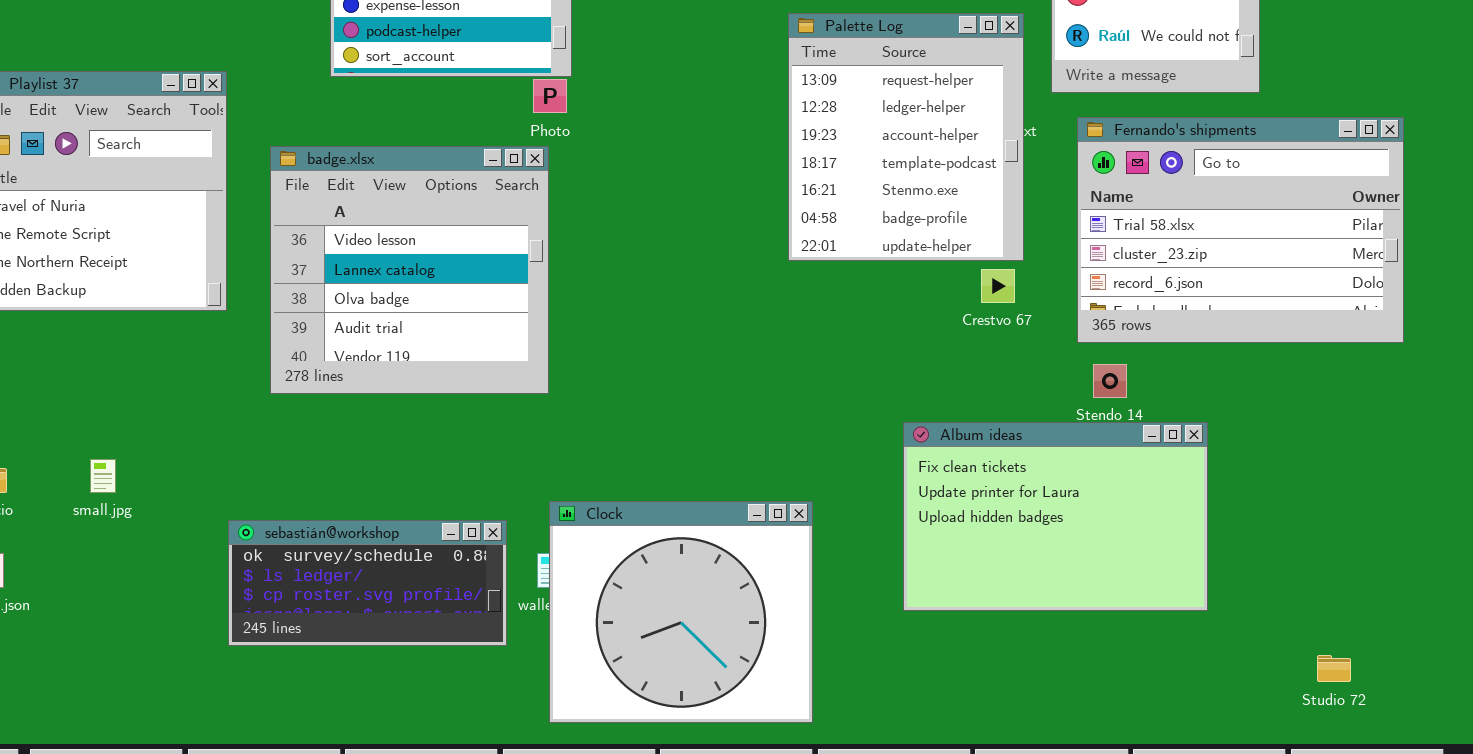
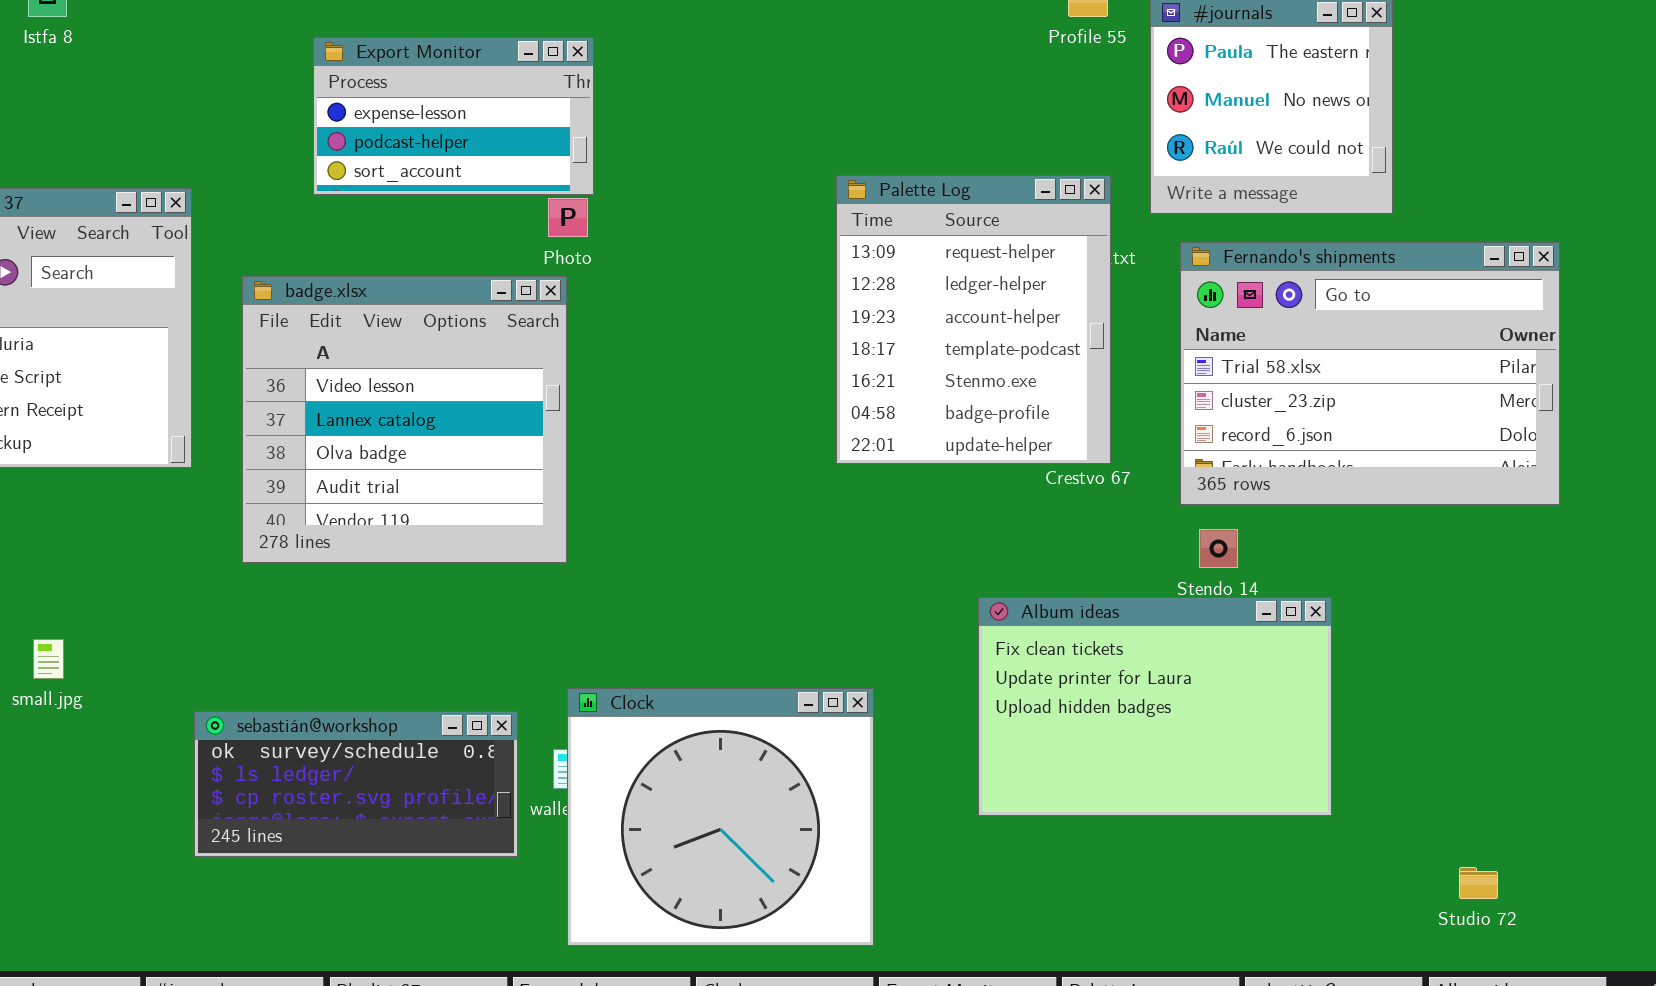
Palette Log: [788,13,1024,261] -> [836,175,1111,464], moved

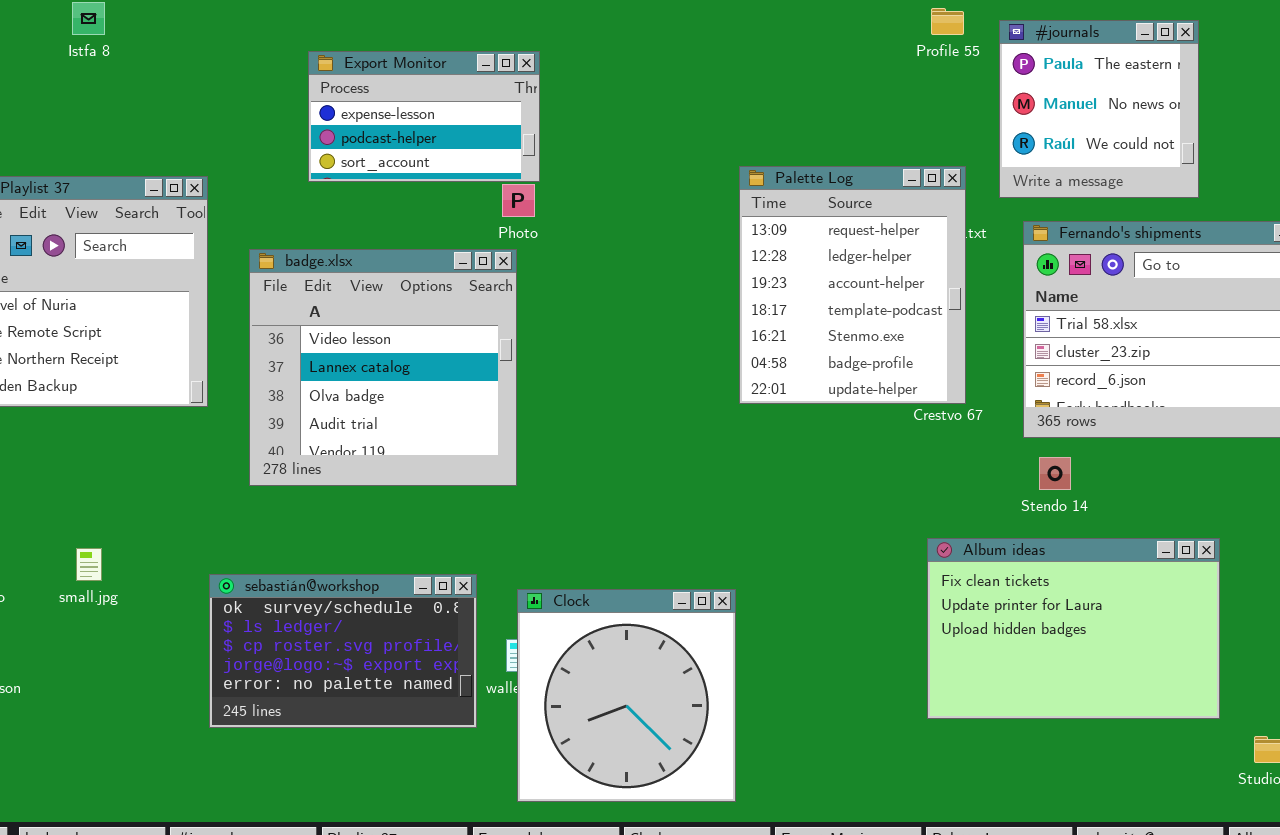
Album ideas: [978,597,1332,816] -> [927,538,1220,719], moved
Clock: [567,688,874,946] -> [517,589,736,802], resized
sebastián@workshop: [194,711,518,857] -> [209,574,477,728], resized

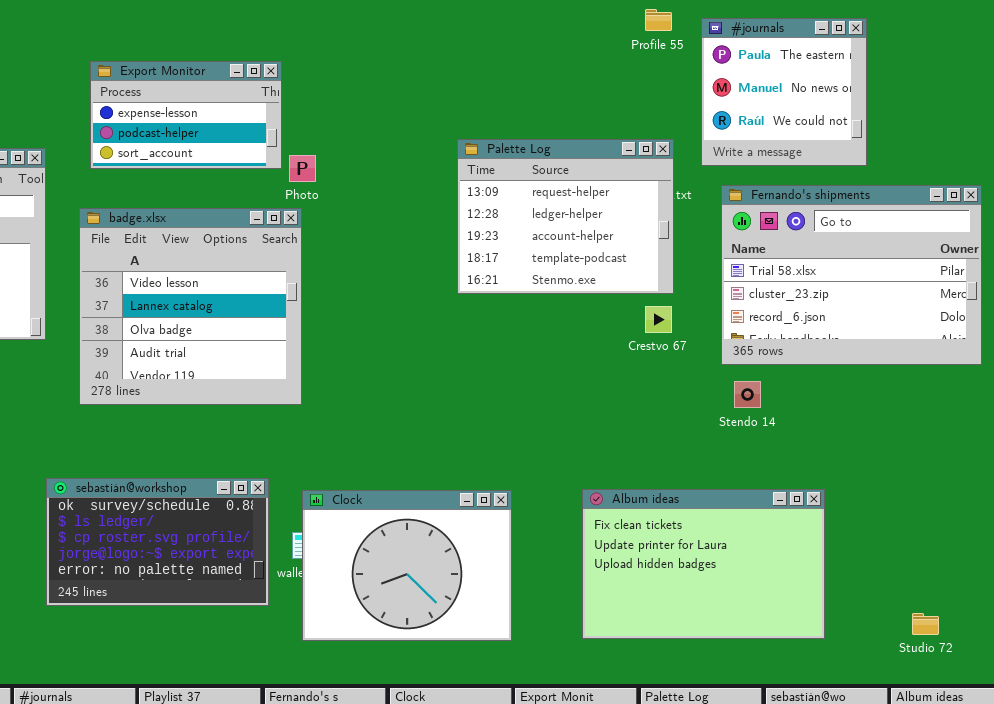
Export Monitor: [308,51,540,182] -> [90,61,282,169], moved
Palette Log: [739,166,966,404] -> [457,139,674,294], resized
Album ideas: [927,538,1220,719] -> [582,489,825,639], moved
Clock: [517,589,736,802] -> [302,490,512,641], resized

